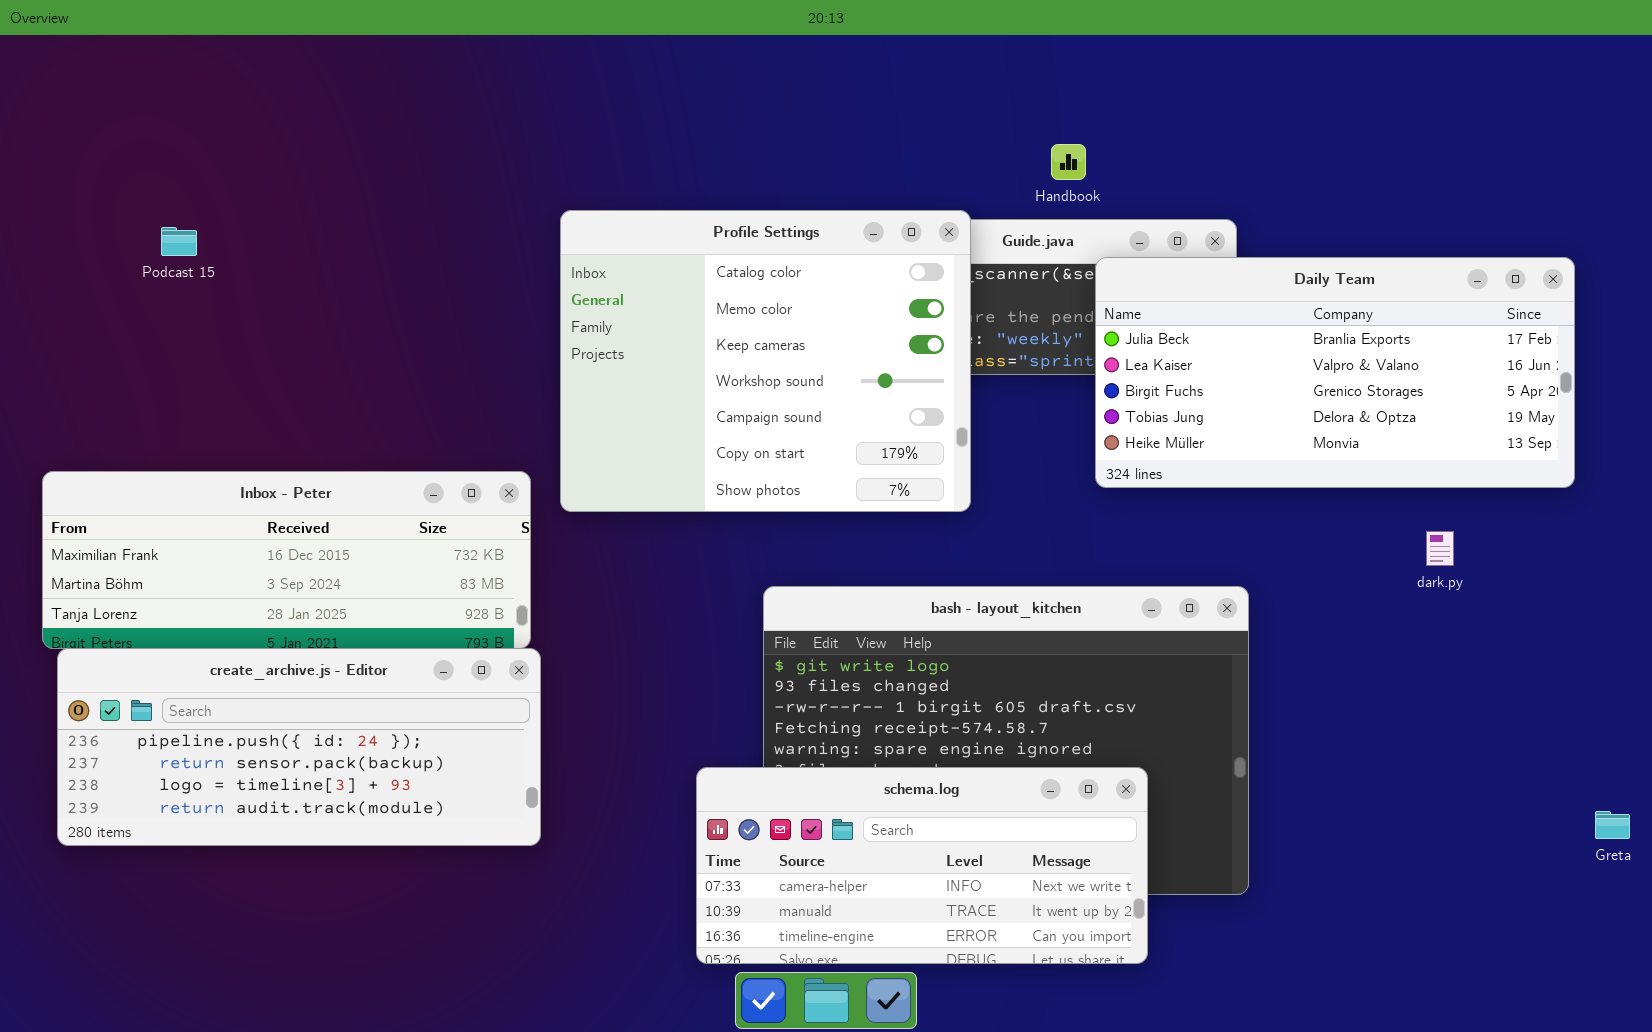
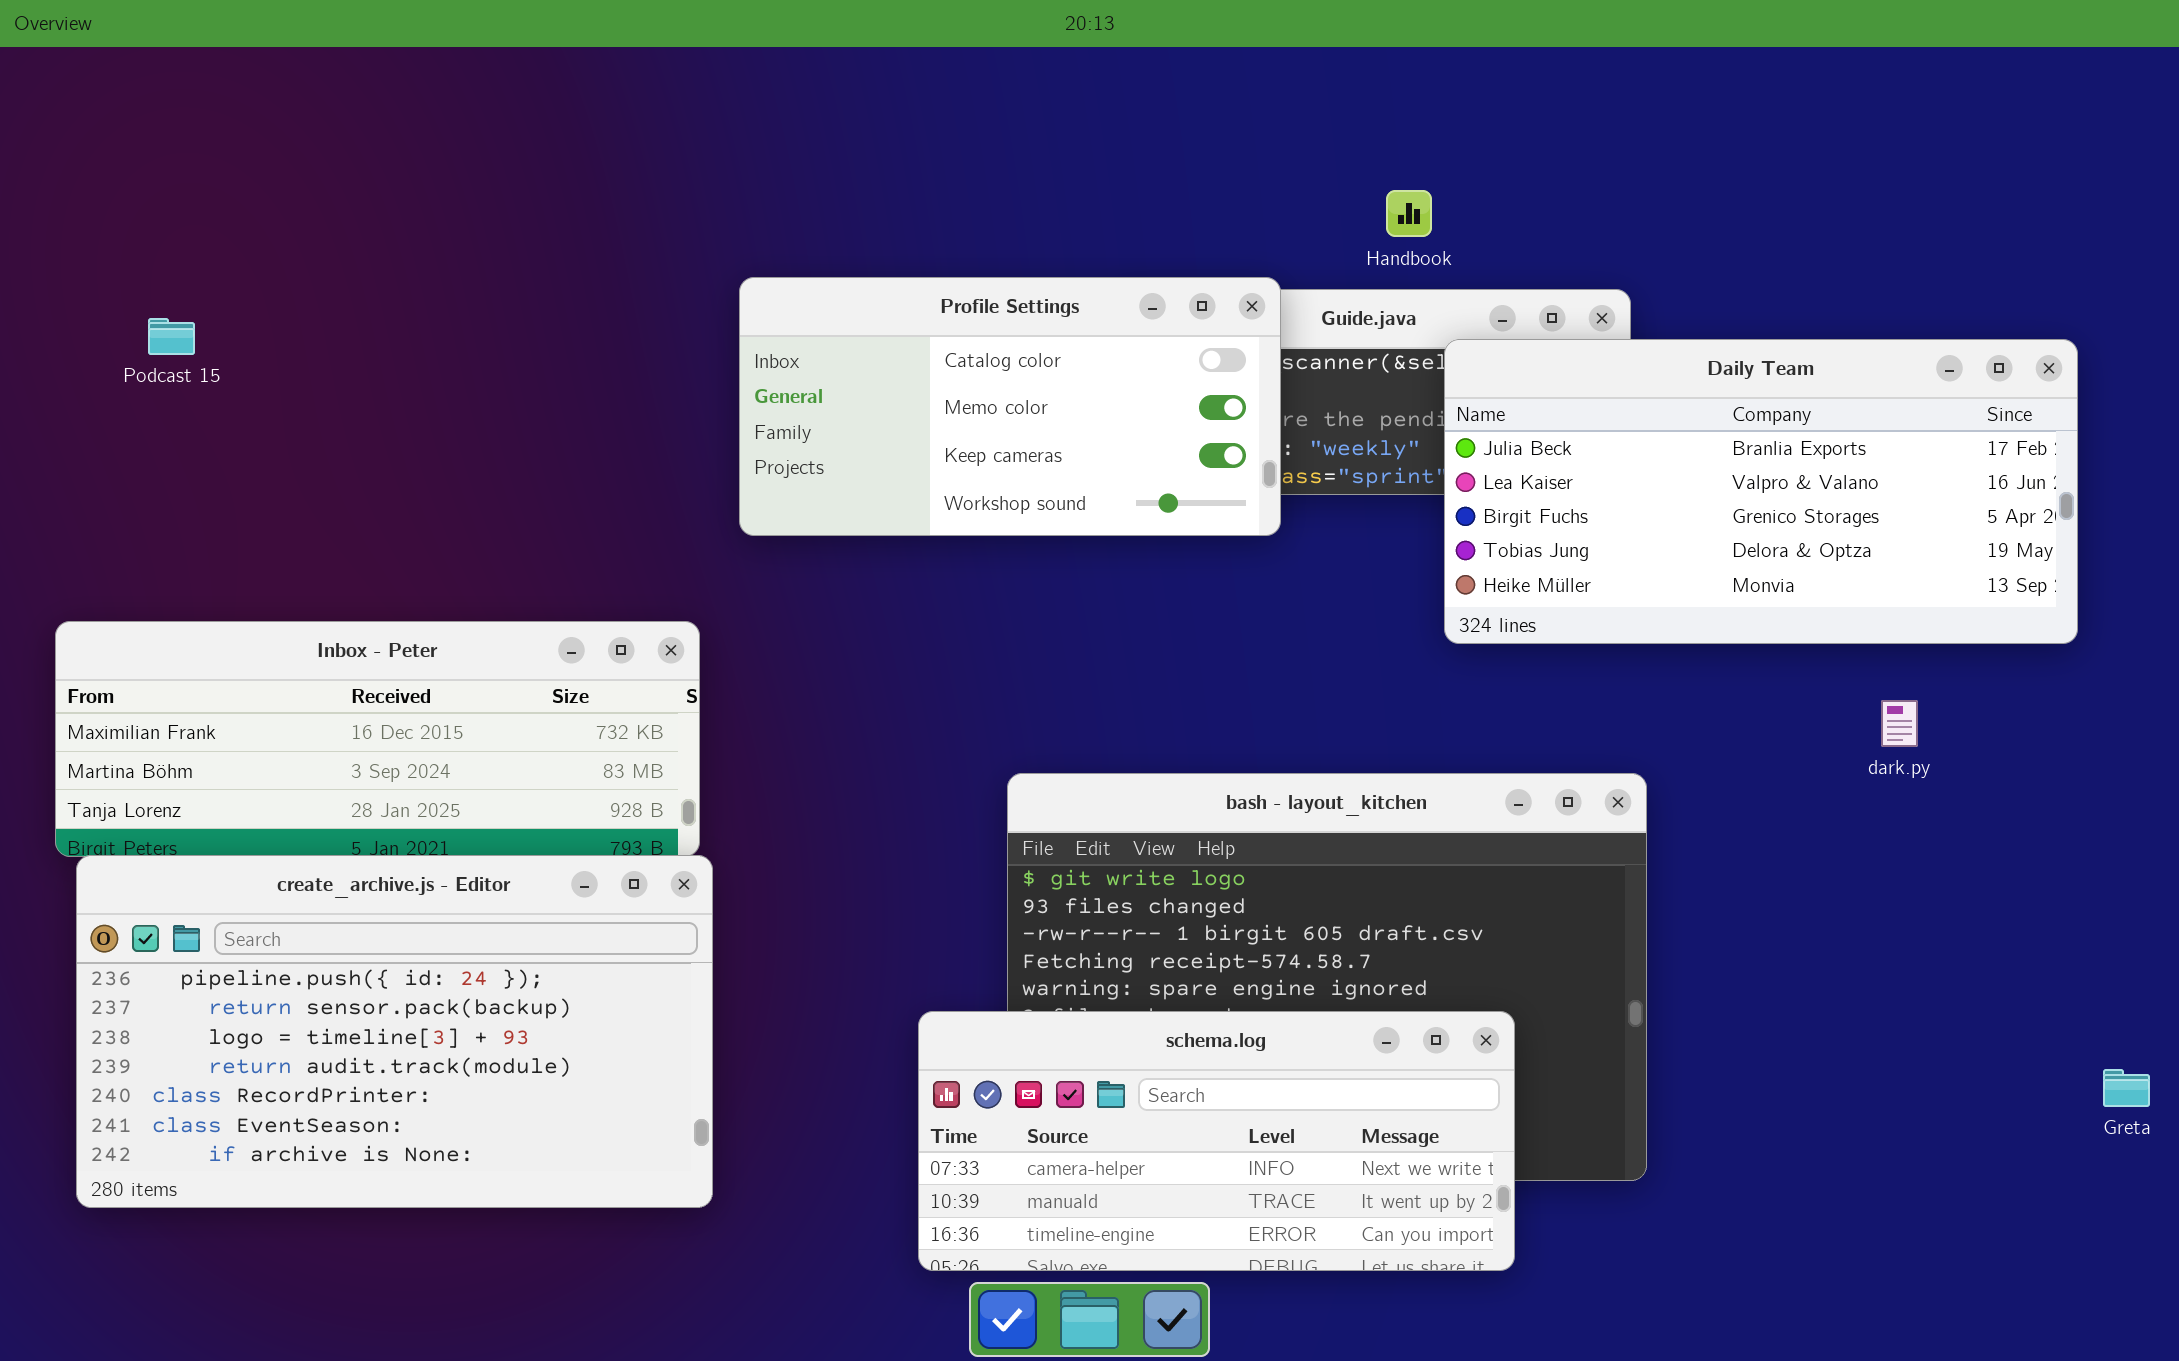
Profile Settings: [560,210,971,512] -> [739,277,1281,536], resized
Podcast 15: [161,227,197,256] -> [148,318,195,355], moved
create_archive.js - Editor: [57,648,541,846] -> [76,855,713,1208], resized

